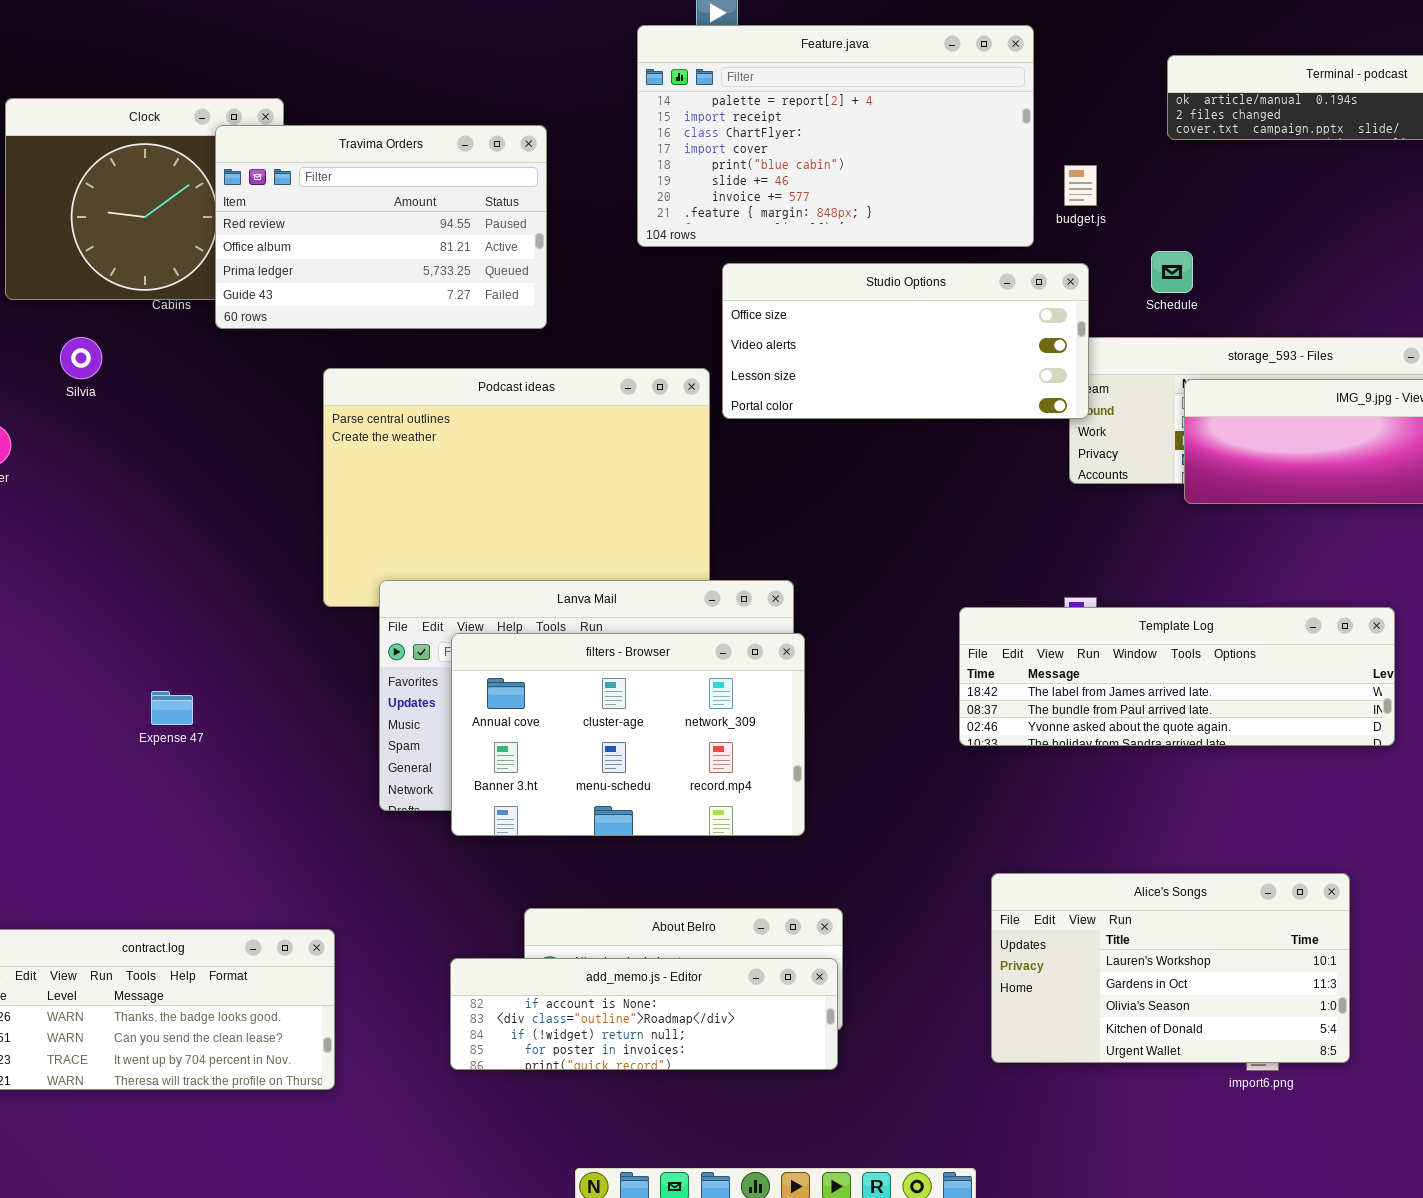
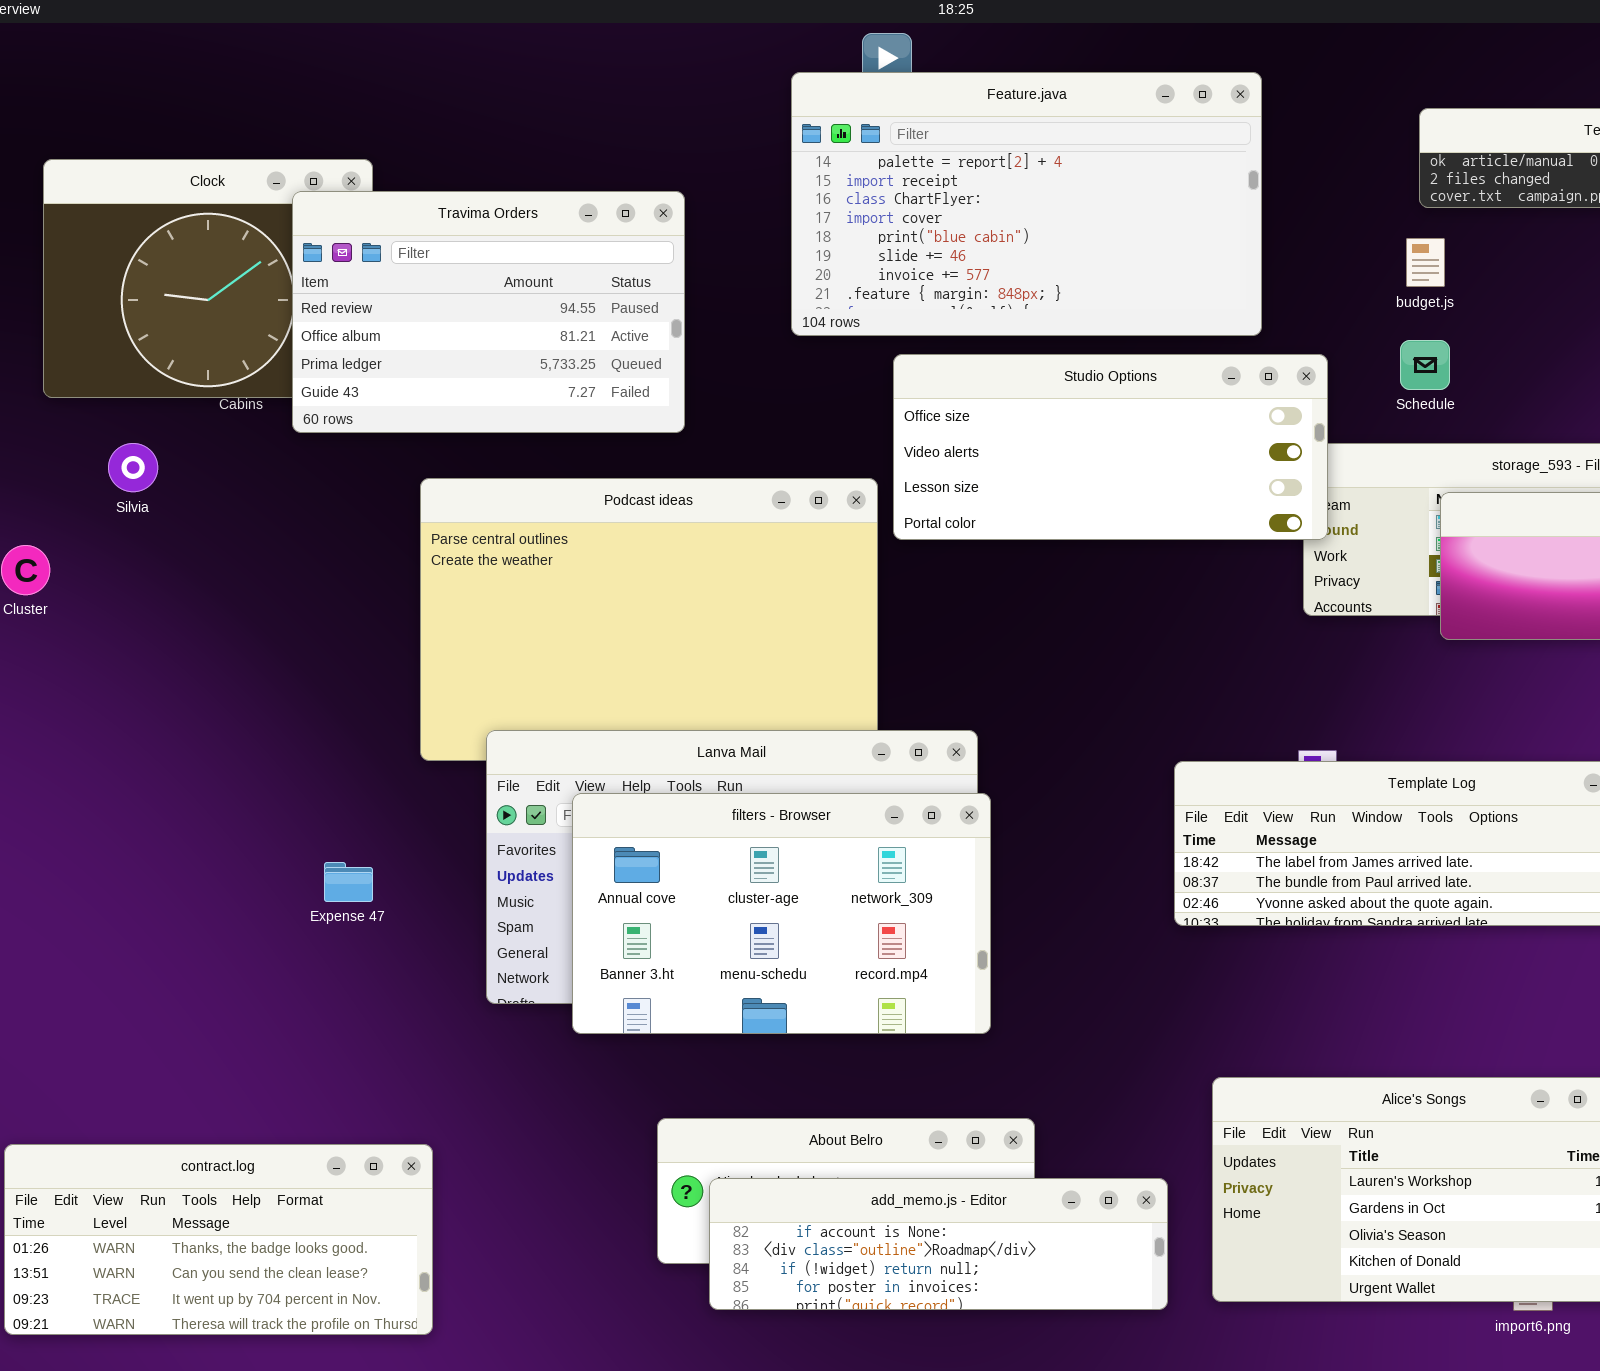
budget.js: [1064,165,1097,206] -> [1406,238,1445,287], moved
Expense 47: [151,691,193,725] -> [324,862,373,902], moved
add_memo.js - Editor: [450,958,838,1070] -> [709,1178,1168,1310], moved

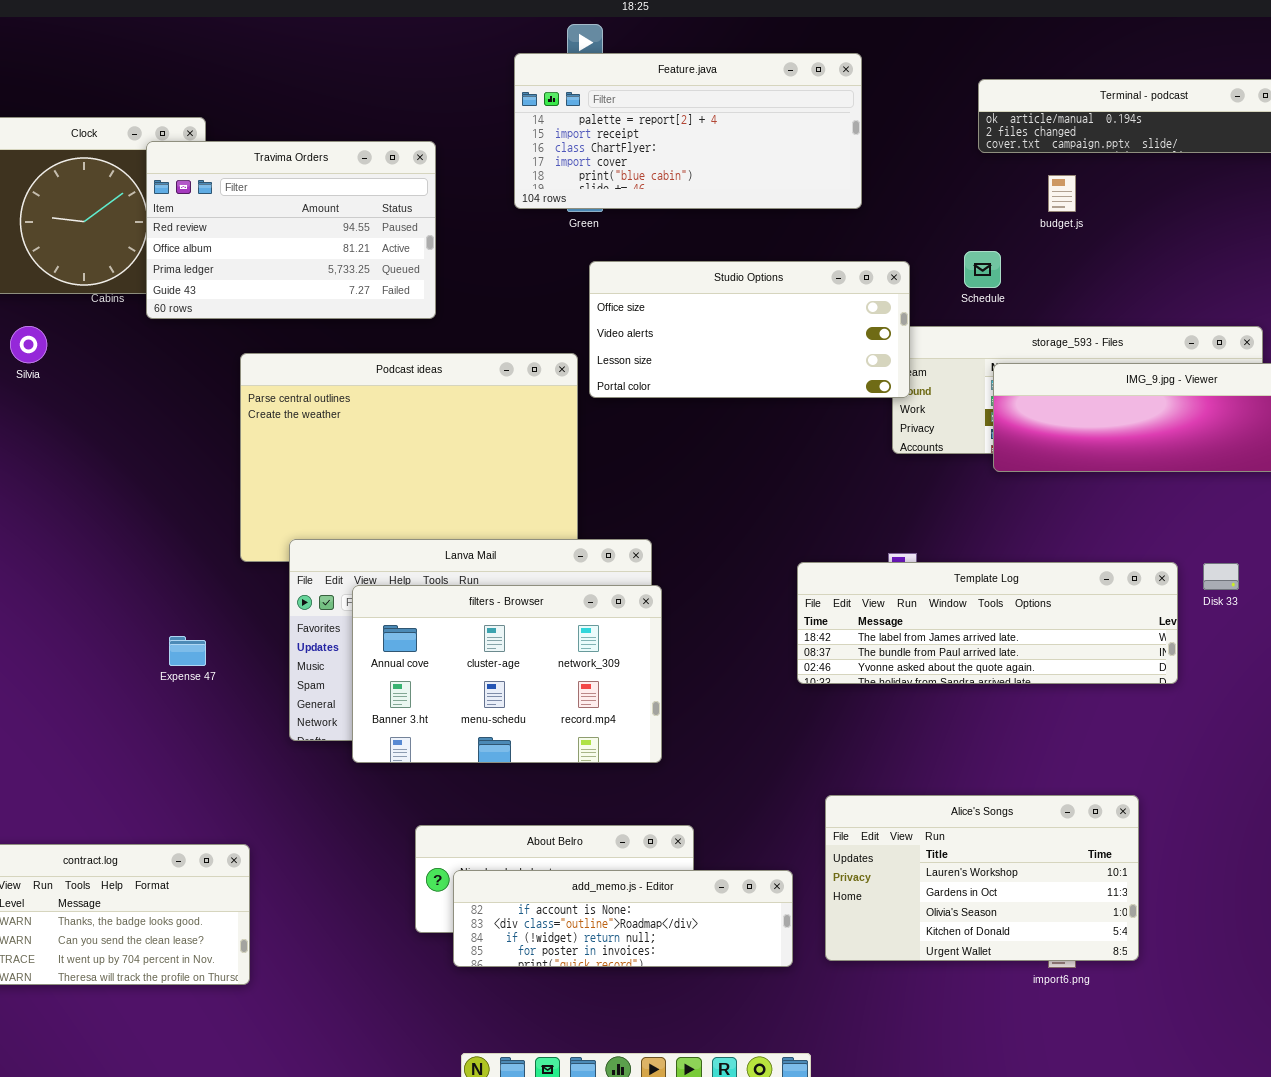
Feature.java: [791,72,1262,336] -> [514,53,862,209], resized
budget.js: [1406,238,1445,287] -> [1048,175,1076,212], moved

